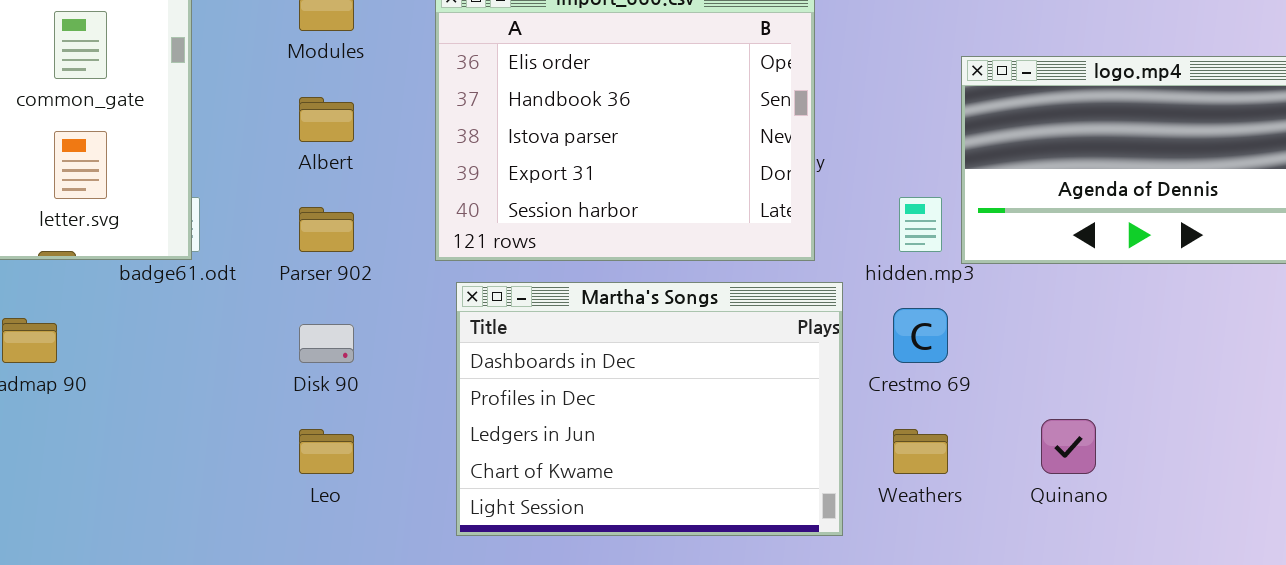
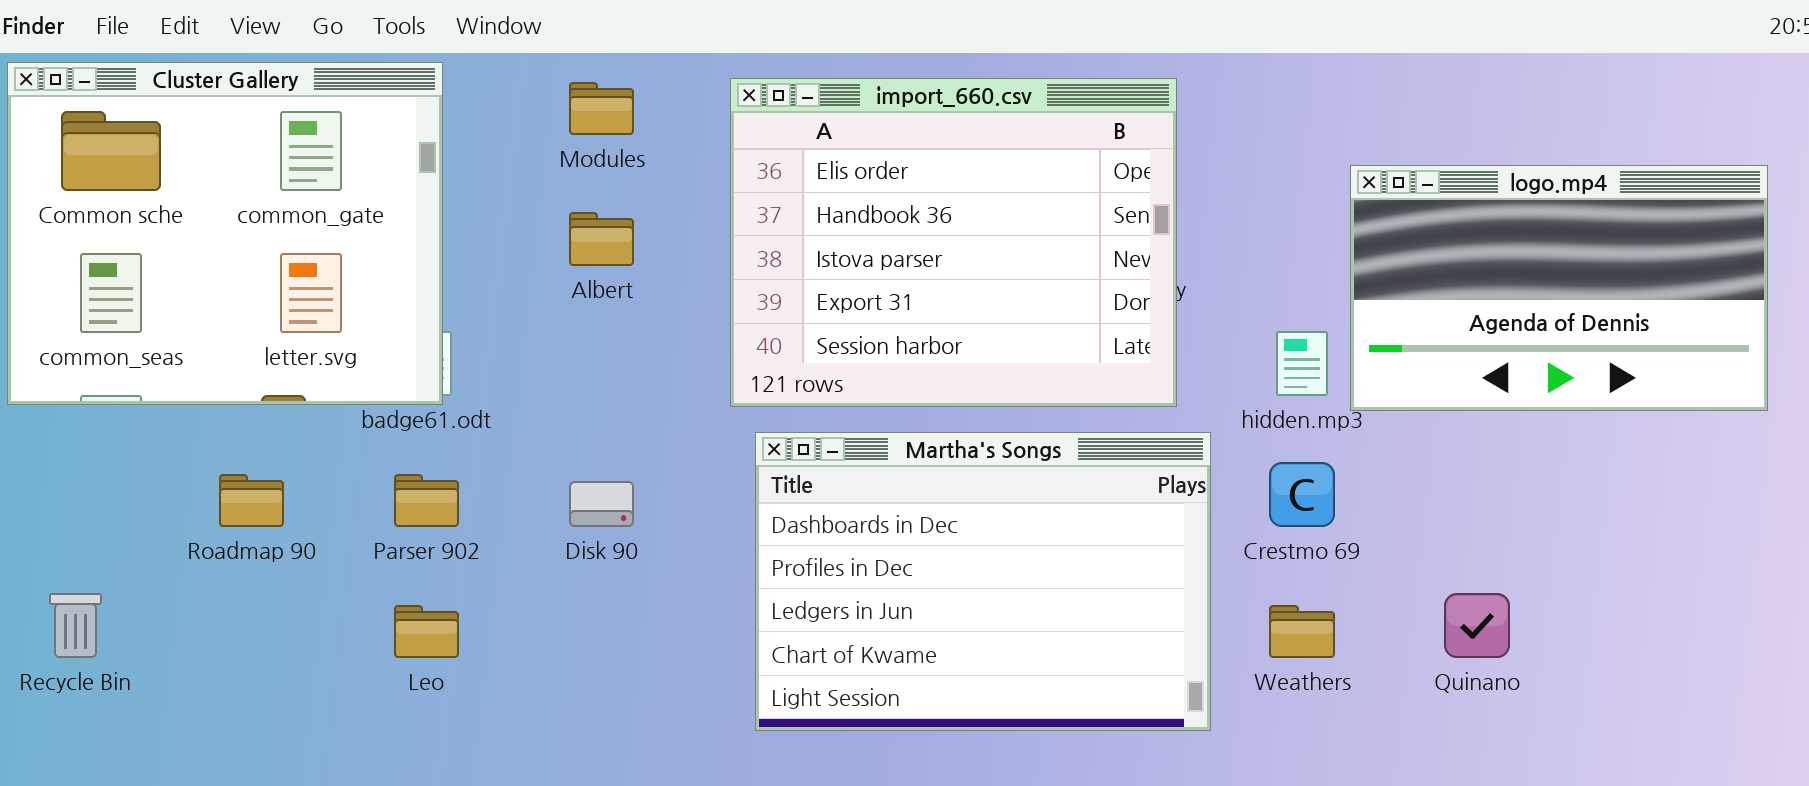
Parser 902: [299,207,354,252] -> [394,474,459,527], moved
Leo: [299,429,354,474] -> [394,605,459,658], moved

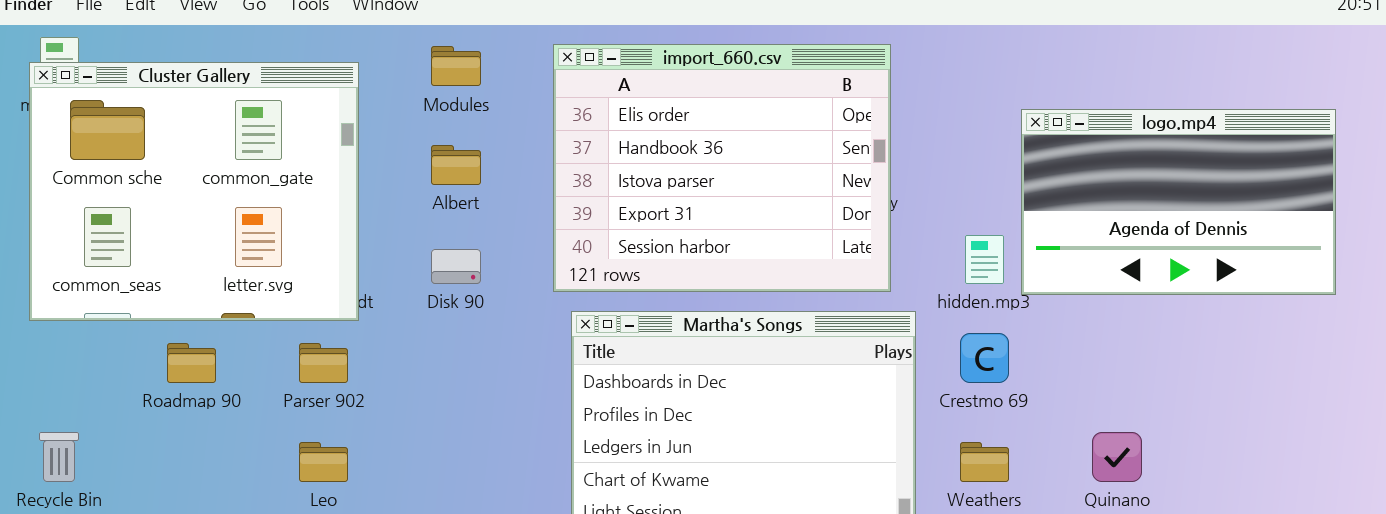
Cluster Gallery: [7,62,443,405] -> [29,62,359,321], moved
Disk 90: [569,481,634,527] -> [431,249,481,284], moved

